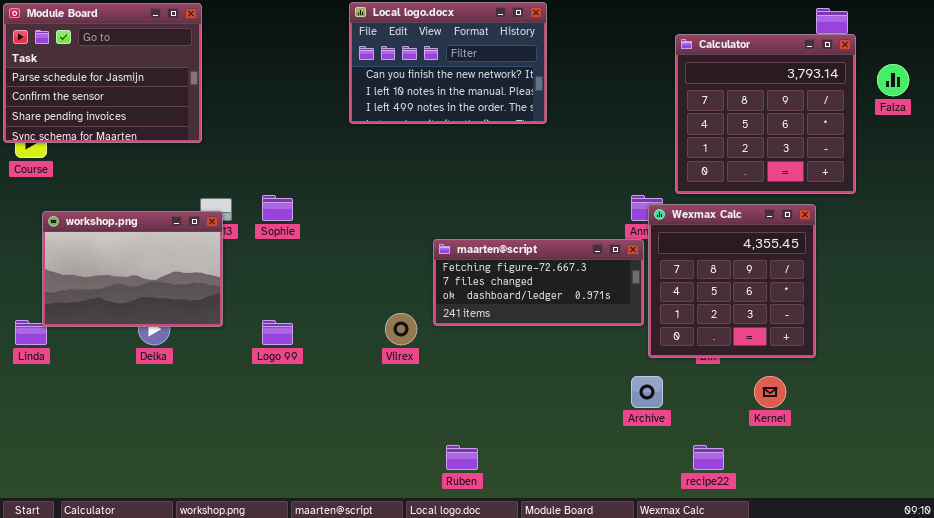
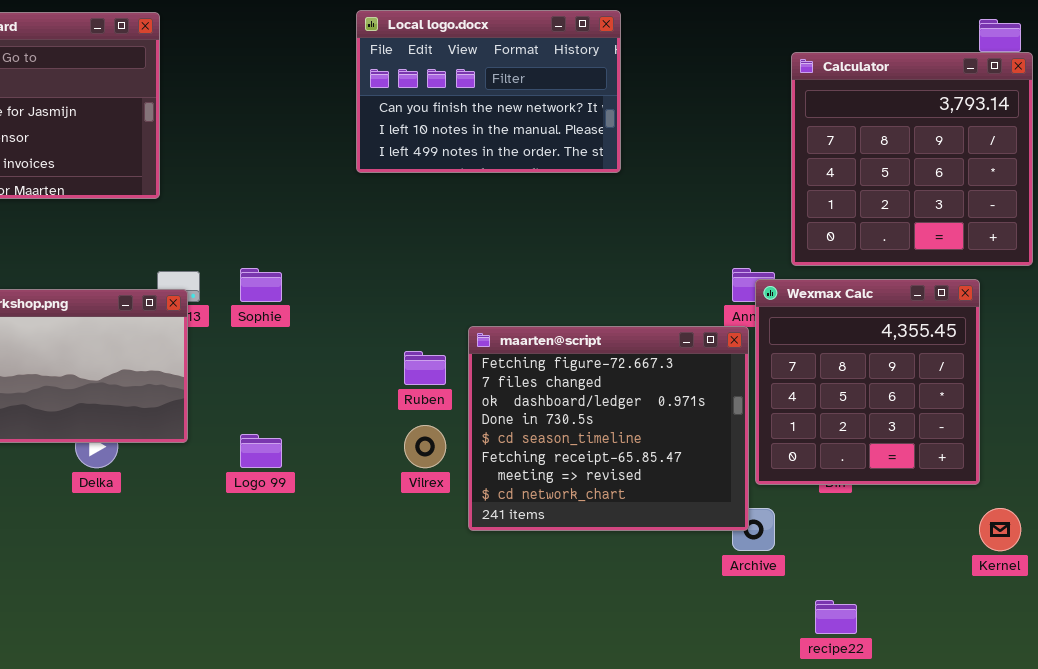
maarten@script: [433,239,644,326] -> [468,326,749,531], resized
Kernel: [754,376,786,408] -> [979,508,1021,551], moved
Ruben: [446,445,478,470] -> [404,351,446,385], moved

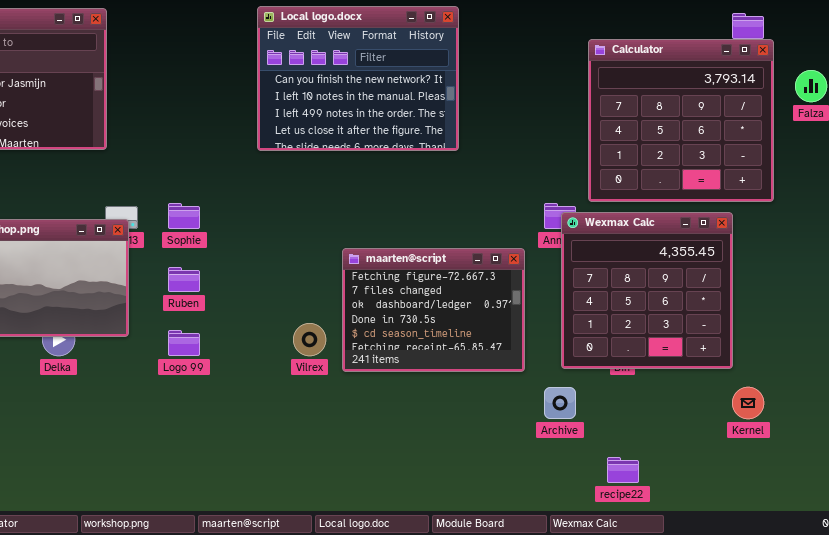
Local logo.docx: [356,10,621,173] -> [257,6,459,151], resized
maarten@script: [468,326,749,531] -> [342,248,525,372], resized
Ruben: [404,351,446,385] -> [168,267,200,292], moved

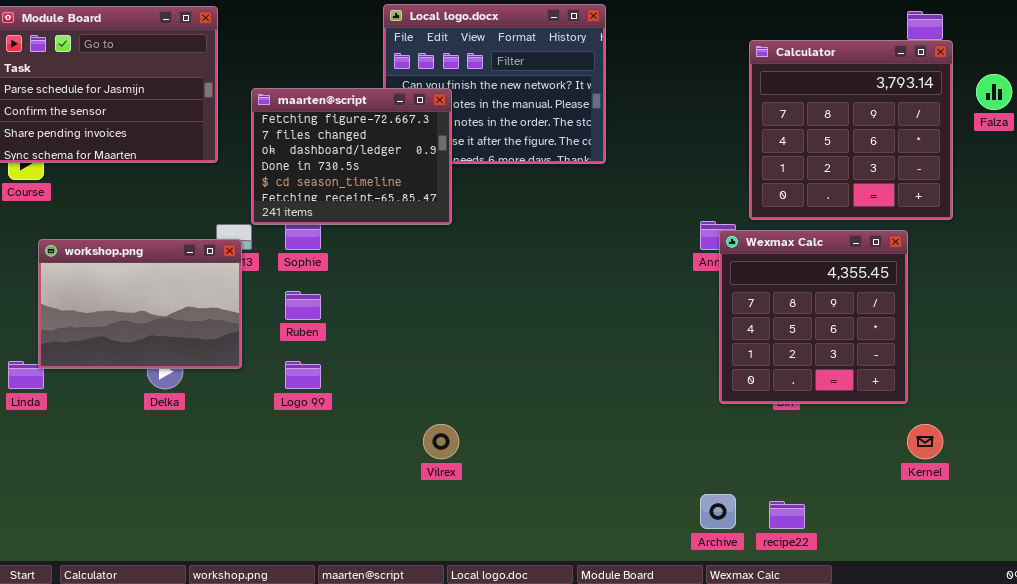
maarten@script: [342,248,525,372] -> [251,88,452,225], moved
Vilrex: [293,323,326,356] -> [423,424,459,459], moved
Archive: [544,387,576,419] -> [700,494,736,529], moved

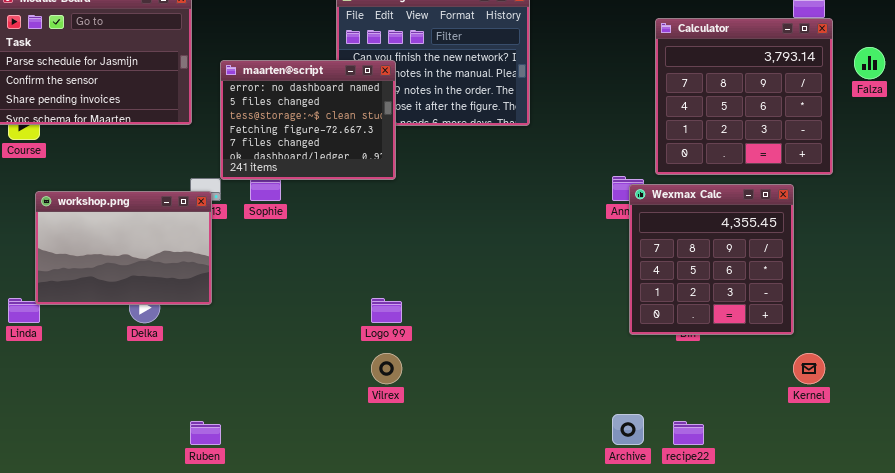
maarten@script: [251,88,452,225] -> [220,60,396,180], scrolled up 3 rows
Ruben: [285,291,321,320] -> [190,421,221,445], moved
Logo 99: [285,361,321,389] -> [371,298,402,323], moved

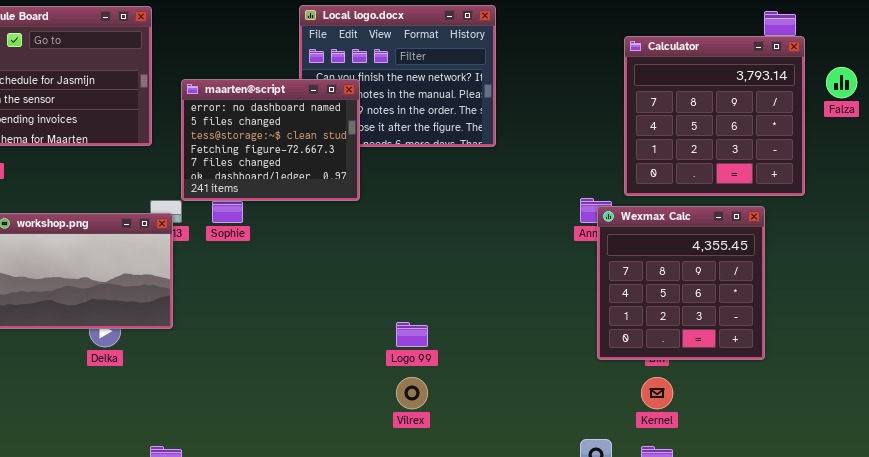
Logo 99: [371,298,402,323] -> [396,322,428,347], moved
Vilrex: [371,353,402,384] -> [396,377,428,409], moved
Kernel: [793,353,825,384] -> [641,377,673,409], moved

